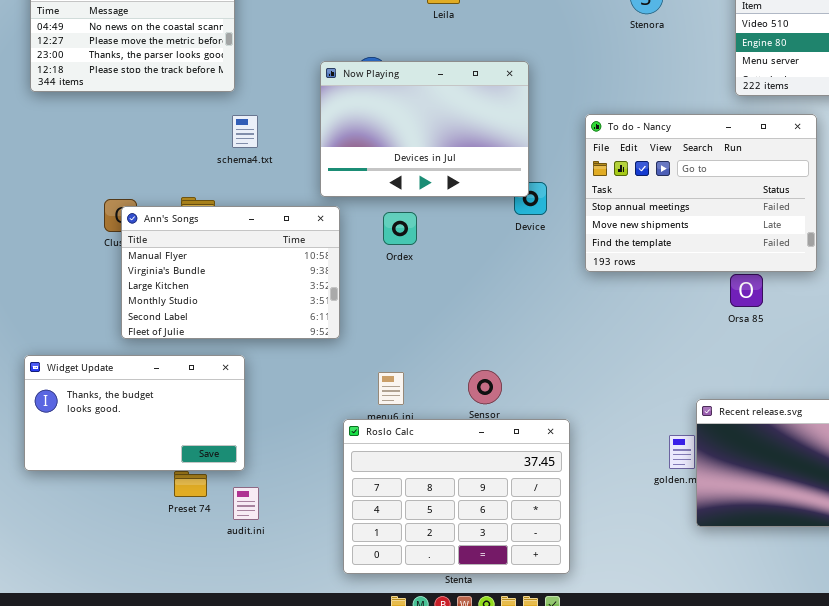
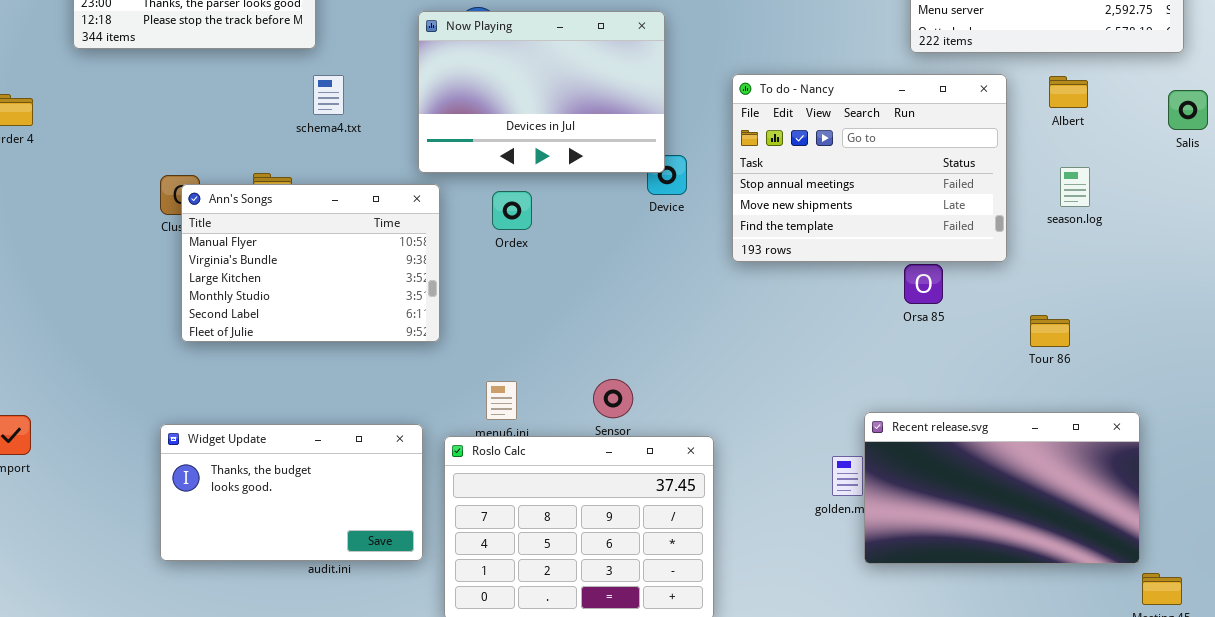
Widget Update: [24,355,245,471] -> [160,424,423,561], moved

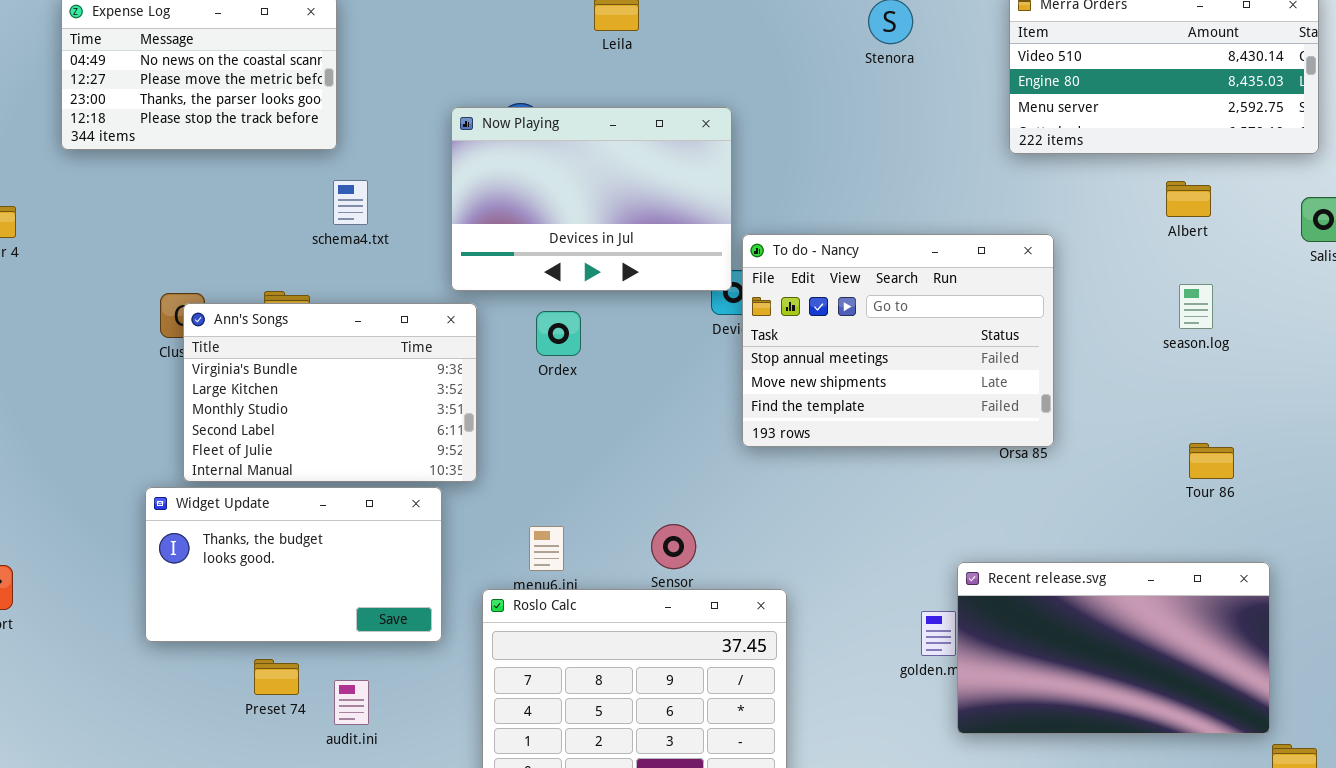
To do - Nancy: [732,74,1007,262] -> [742,234,1054,447], moved
Ann's Songs: [181,184,440,342] -> [183,303,477,482], scrolled down 1 row
Tour 86: [1030,315,1070,347] -> [1189,443,1234,479], moved
Widget Update: [160,424,423,561] -> [145,487,442,642], moved

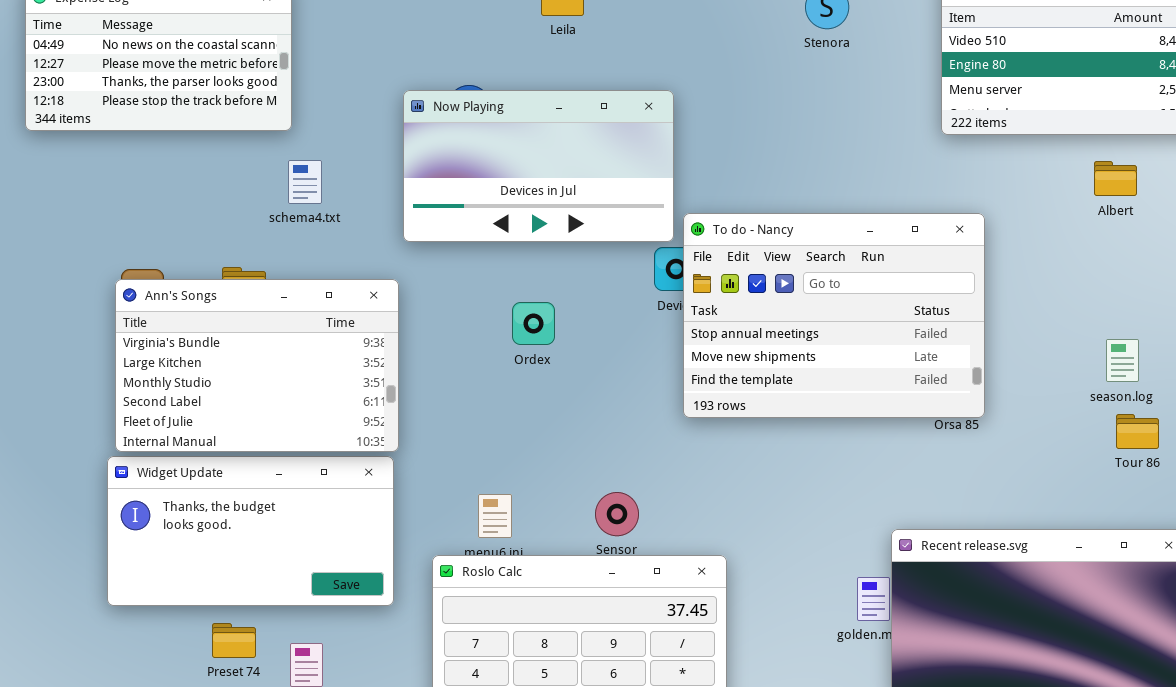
Now Playing: [451,107,732,291] -> [403,90,674,242], resized
season.log: [1179,284,1213,329] -> [1106,339,1139,382], moved
Ann's Songs: [183,303,477,482] -> [115,279,399,452], moved
Ordex: [536,311,581,356] -> [512,302,555,345], moved

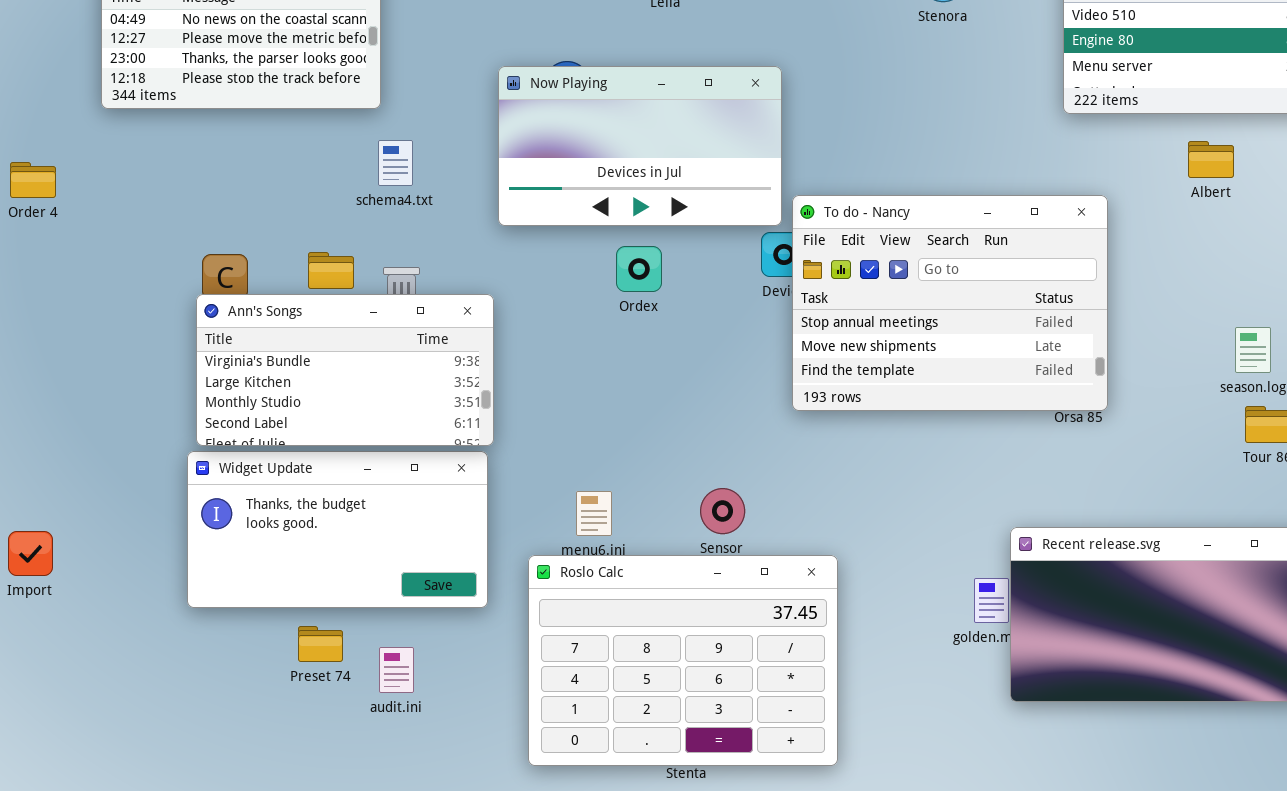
Albert: [1094,161,1137,196] -> [1188,141,1234,178], moved
Ann's Songs: [115,279,399,452] -> [196,294,494,446], resized
Ordex: [512,302,555,345] -> [616,246,662,292], moved

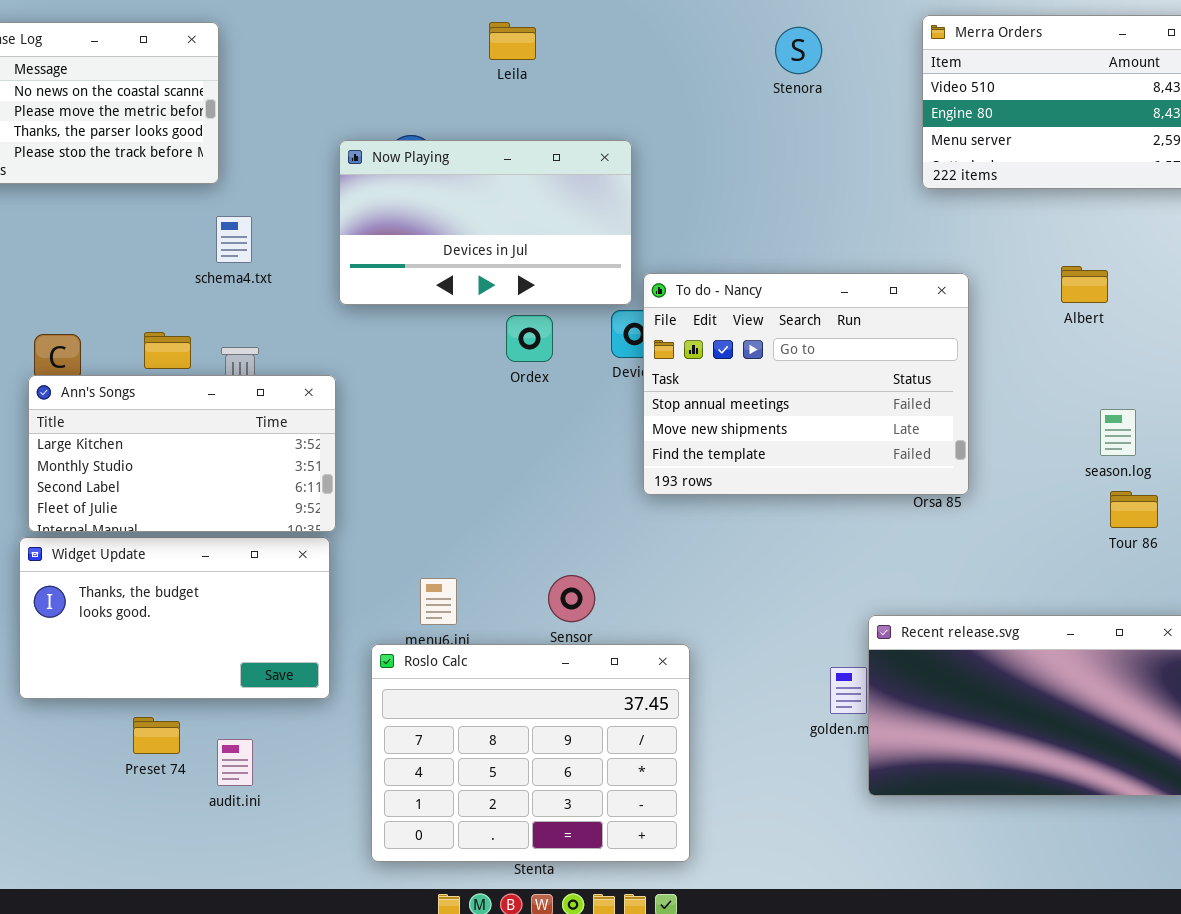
Albert: [1188,141,1234,178] -> [1061,266,1108,303], moved
Ordex: [616,246,662,292] -> [506,315,553,362], moved
Ann's Songs: [196,294,494,446] -> [28,375,336,532], scrolled down 1 row

